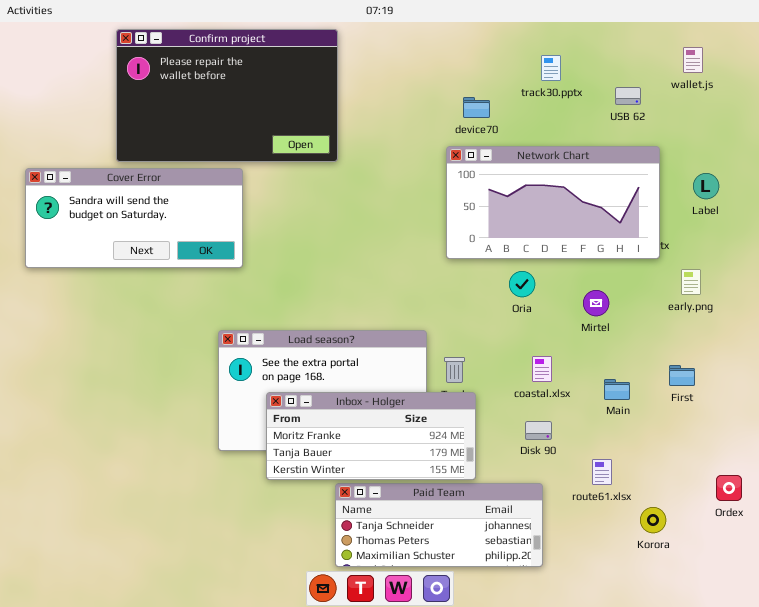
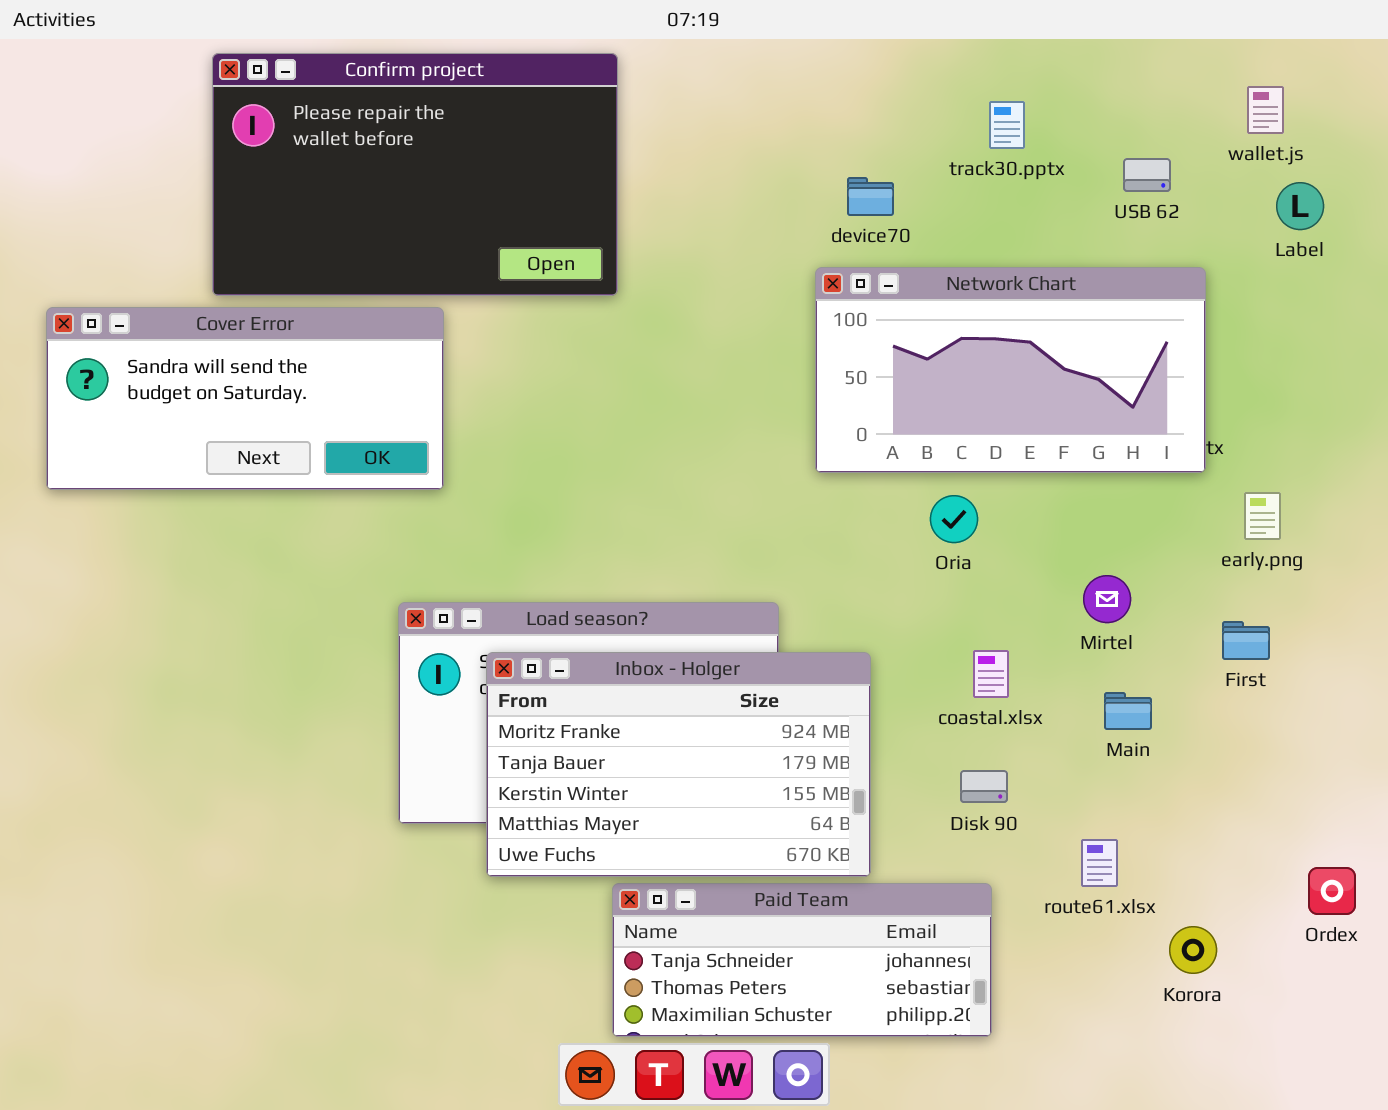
Label: [693,173,719,199] -> [1276,182,1324,230], moved
Mirtel: [583,290,609,316] -> [1083,575,1131,623], moved
First: [669,365,695,386] -> [1222,621,1270,660], moved
Inbox - Holger: [266,392,476,480] -> [486,652,871,877], resized

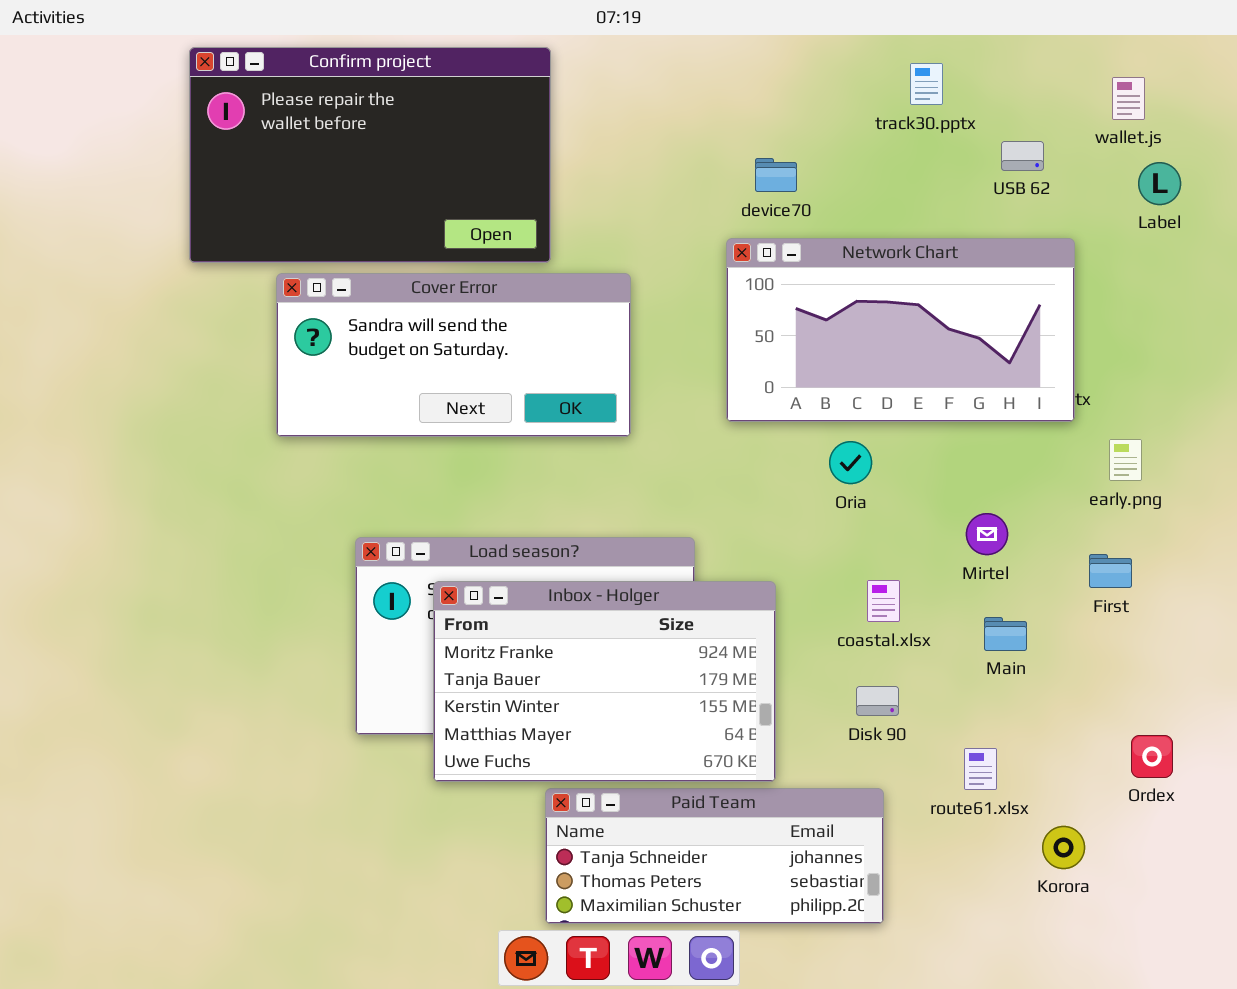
track30.pptx: [989,101,1025,149] -> [910,63,943,105], moved
Cover Error: [46,307,444,490] -> [276,273,631,437], moved
Ordex: [1308,867,1356,915] -> [1131,735,1173,778], moved

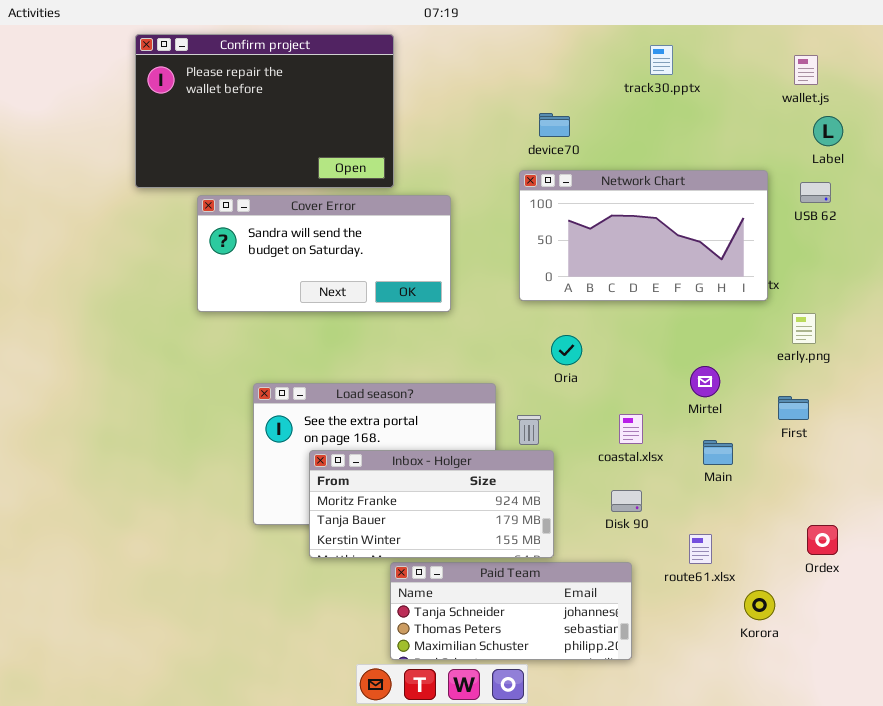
USB 62: [1001,141,1044,171] -> [800,182,831,203], moved
Oria: [829,441,872,484] -> [551,335,582,365], moved
Inbox - Holger: [433,581,776,782] -> [309,450,554,558], resized

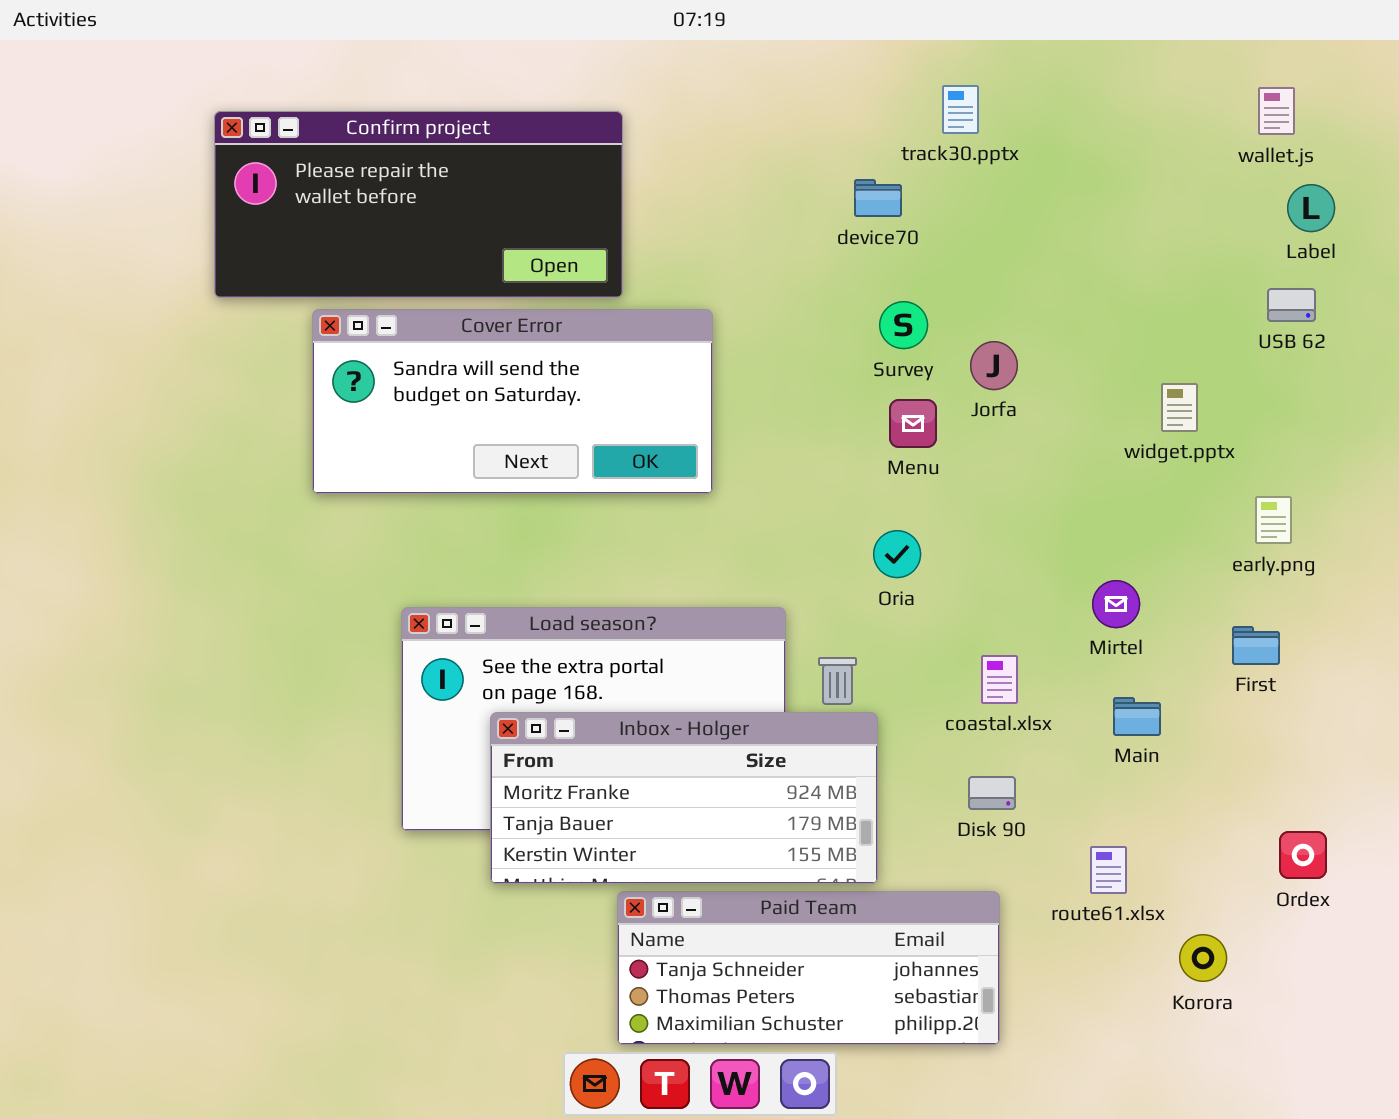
Confirm project: [135,34,394,188] -> [214,111,623,298], resized
track30.pptx: [650,45,673,75] -> [942,85,979,134], moved
Network Chart: [519,170,768,301] -> none, closed

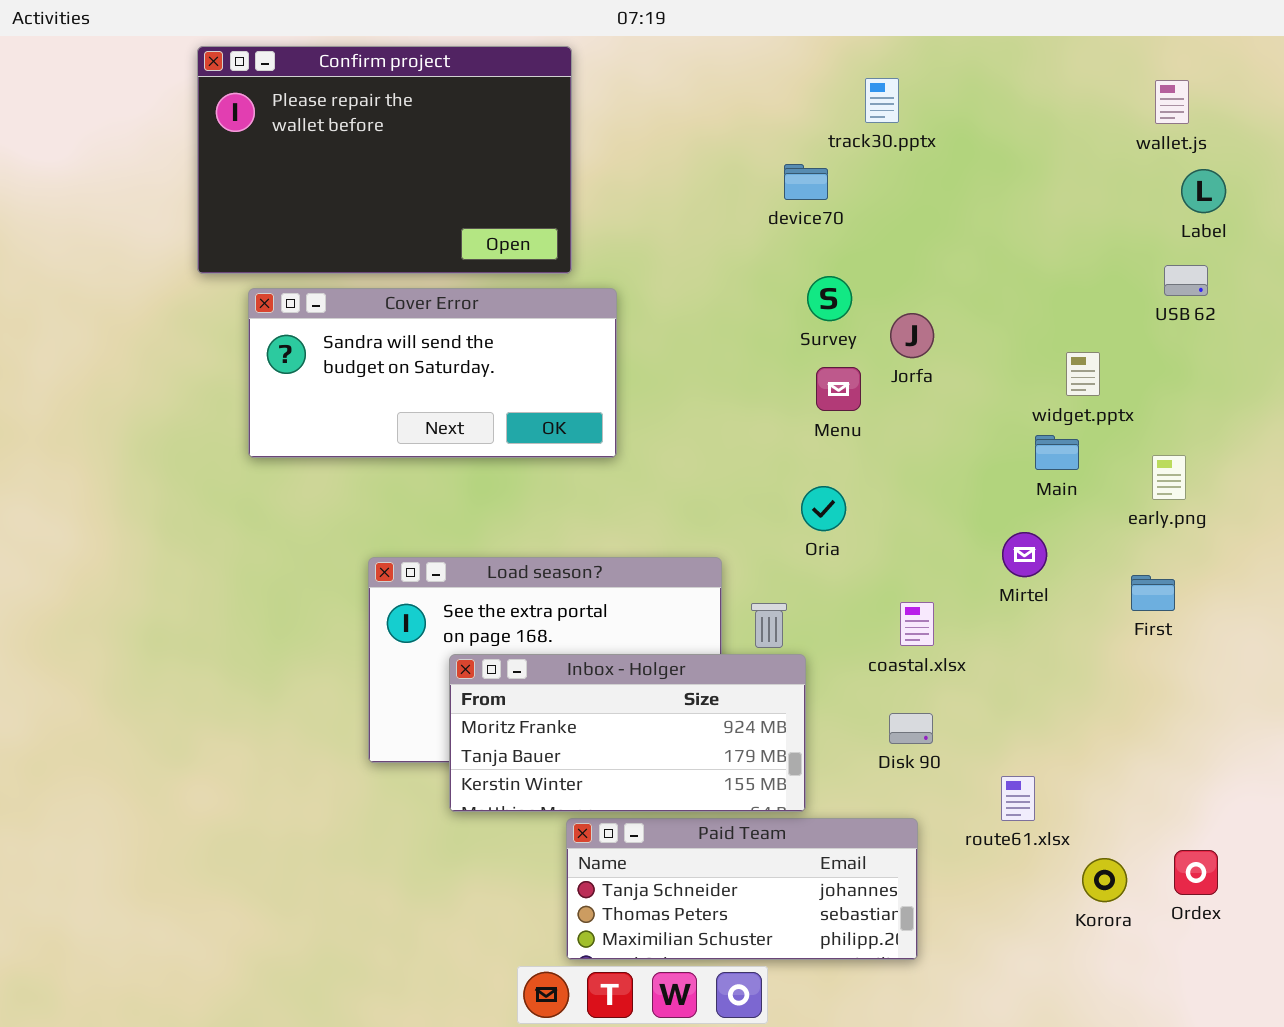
Confirm project: [214,111,623,298] -> [197,46,572,274], resized
Cover Error: [312,309,713,494] -> [248,288,617,458], moved
Main: [1113,697,1161,736] -> [1035,435,1079,470], moved
Ordex: [1279,831,1327,879] -> [1174,850,1218,895], moved

